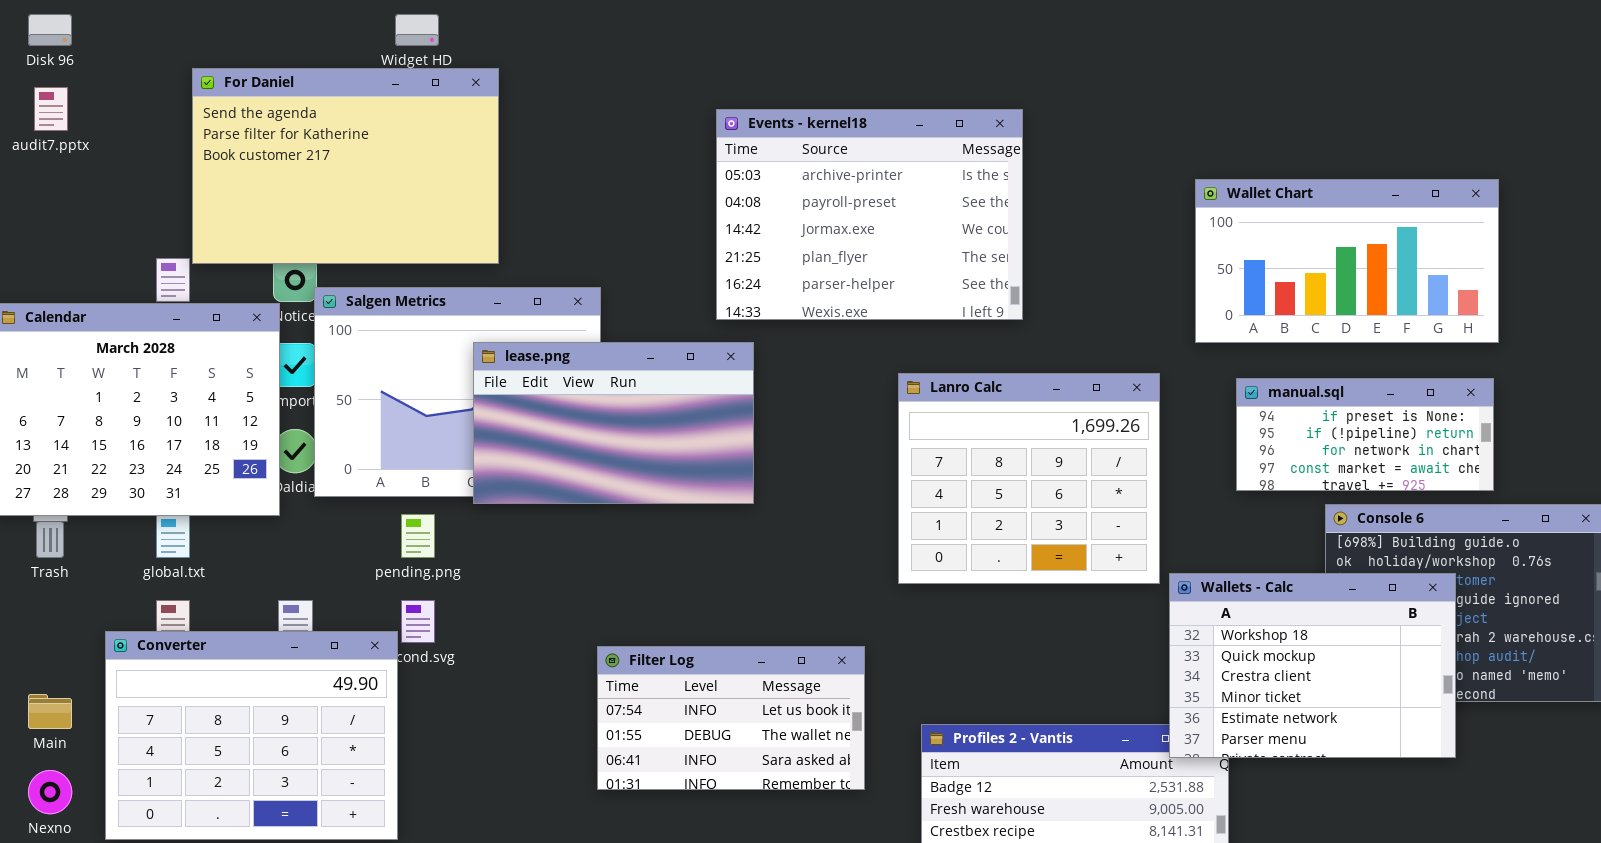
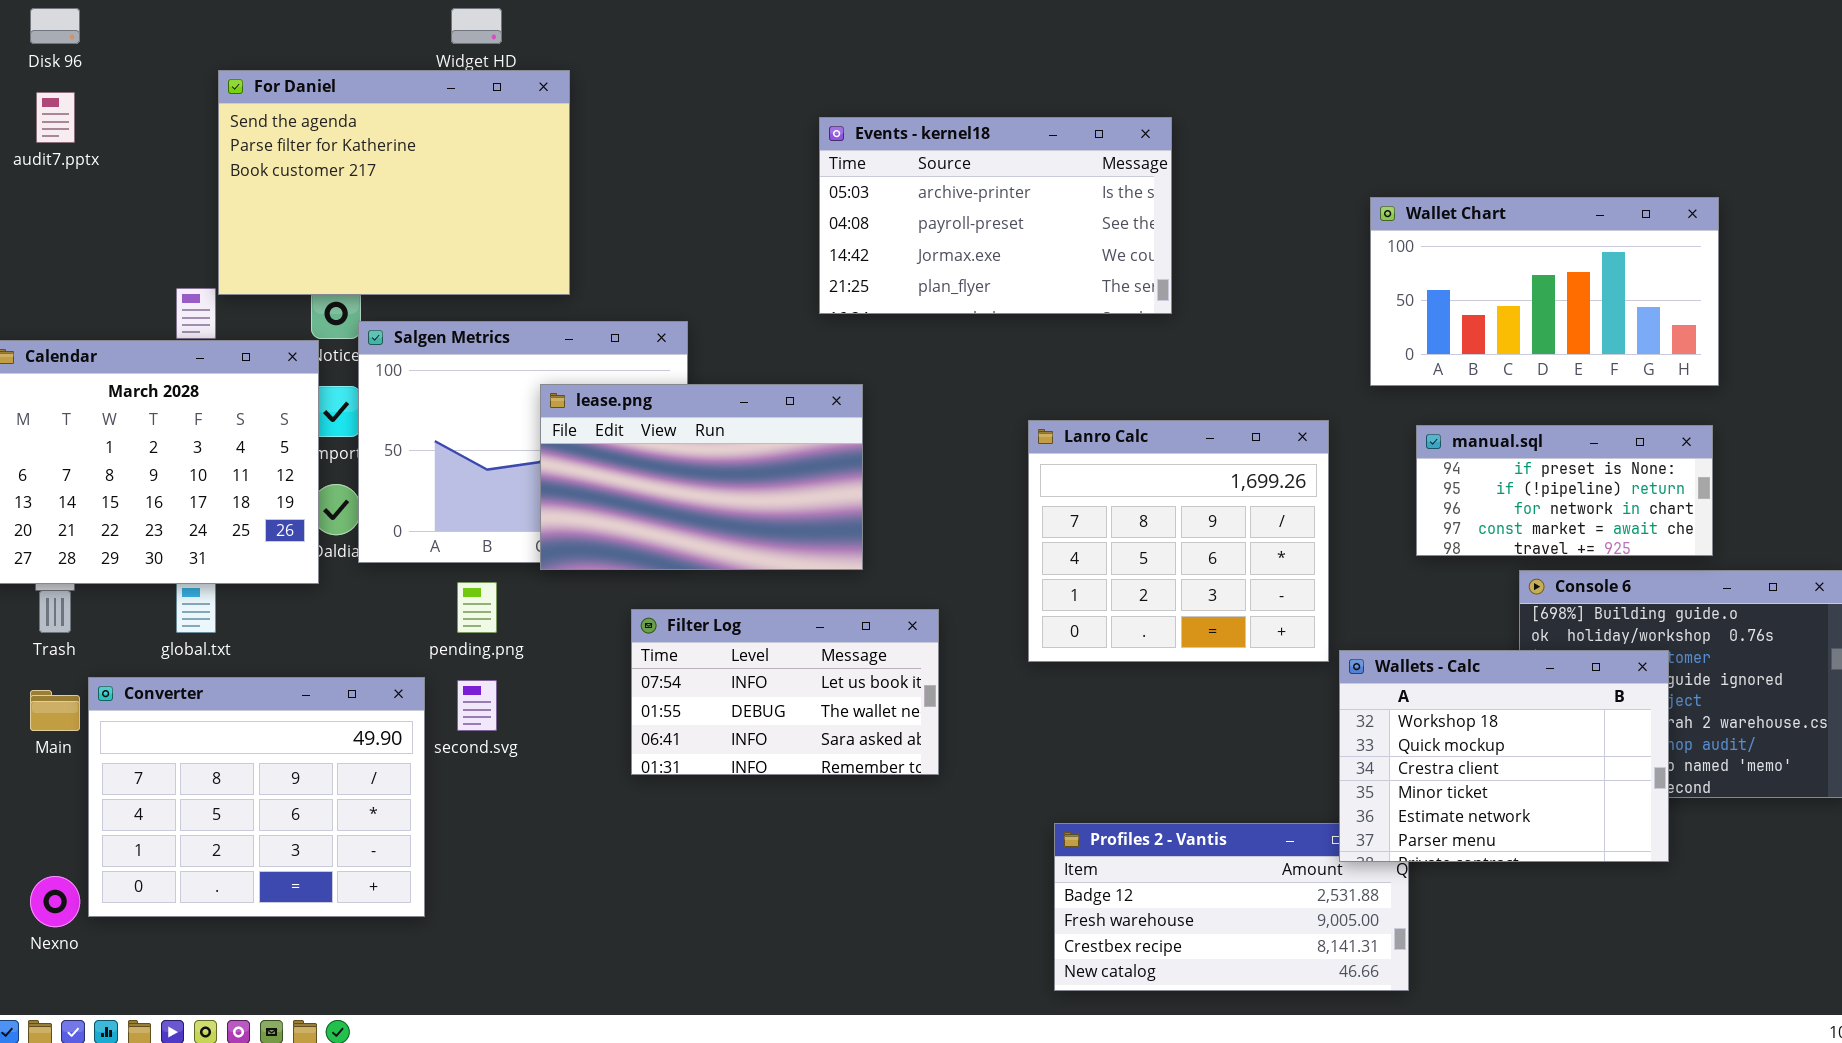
Events - kernel18: [716,109,1023,320] -> [819,117,1172,314], resized
Converter: [105,631,398,840] -> [88,677,425,917], moved
Filter Log: [597,646,865,790] -> [631,609,939,775], moved
Main: [28,694,72,729] -> [30,690,80,731], moved

